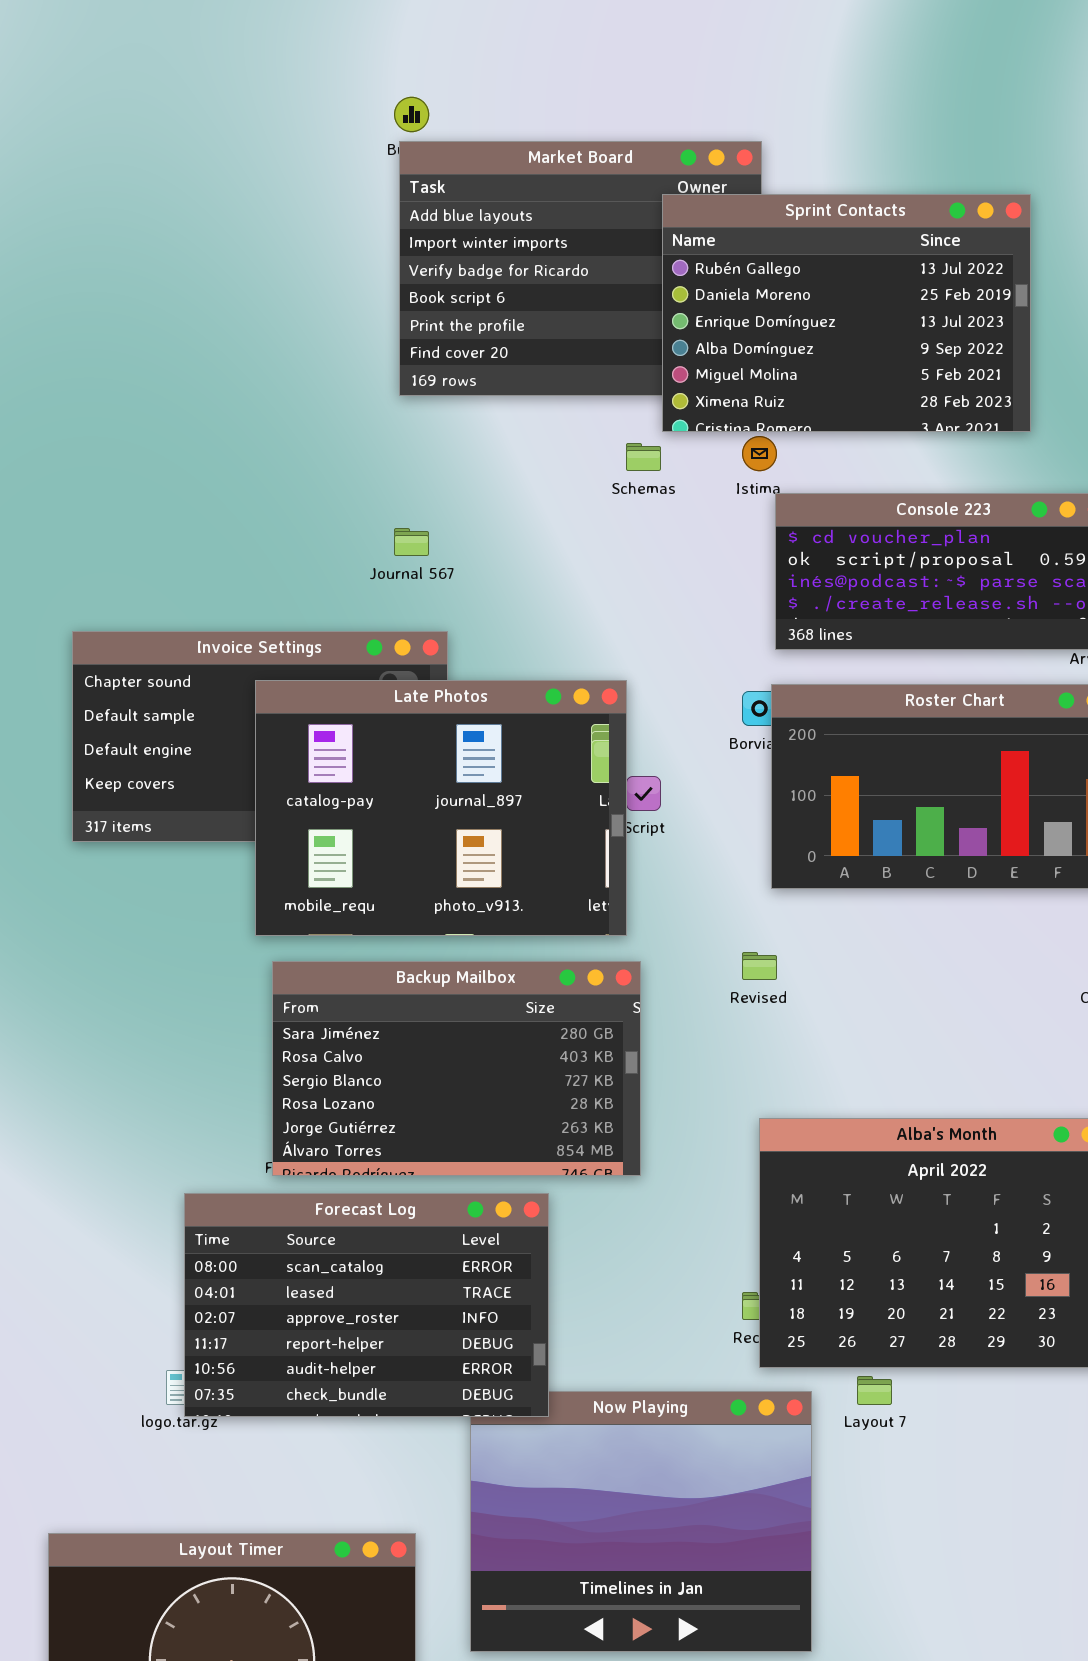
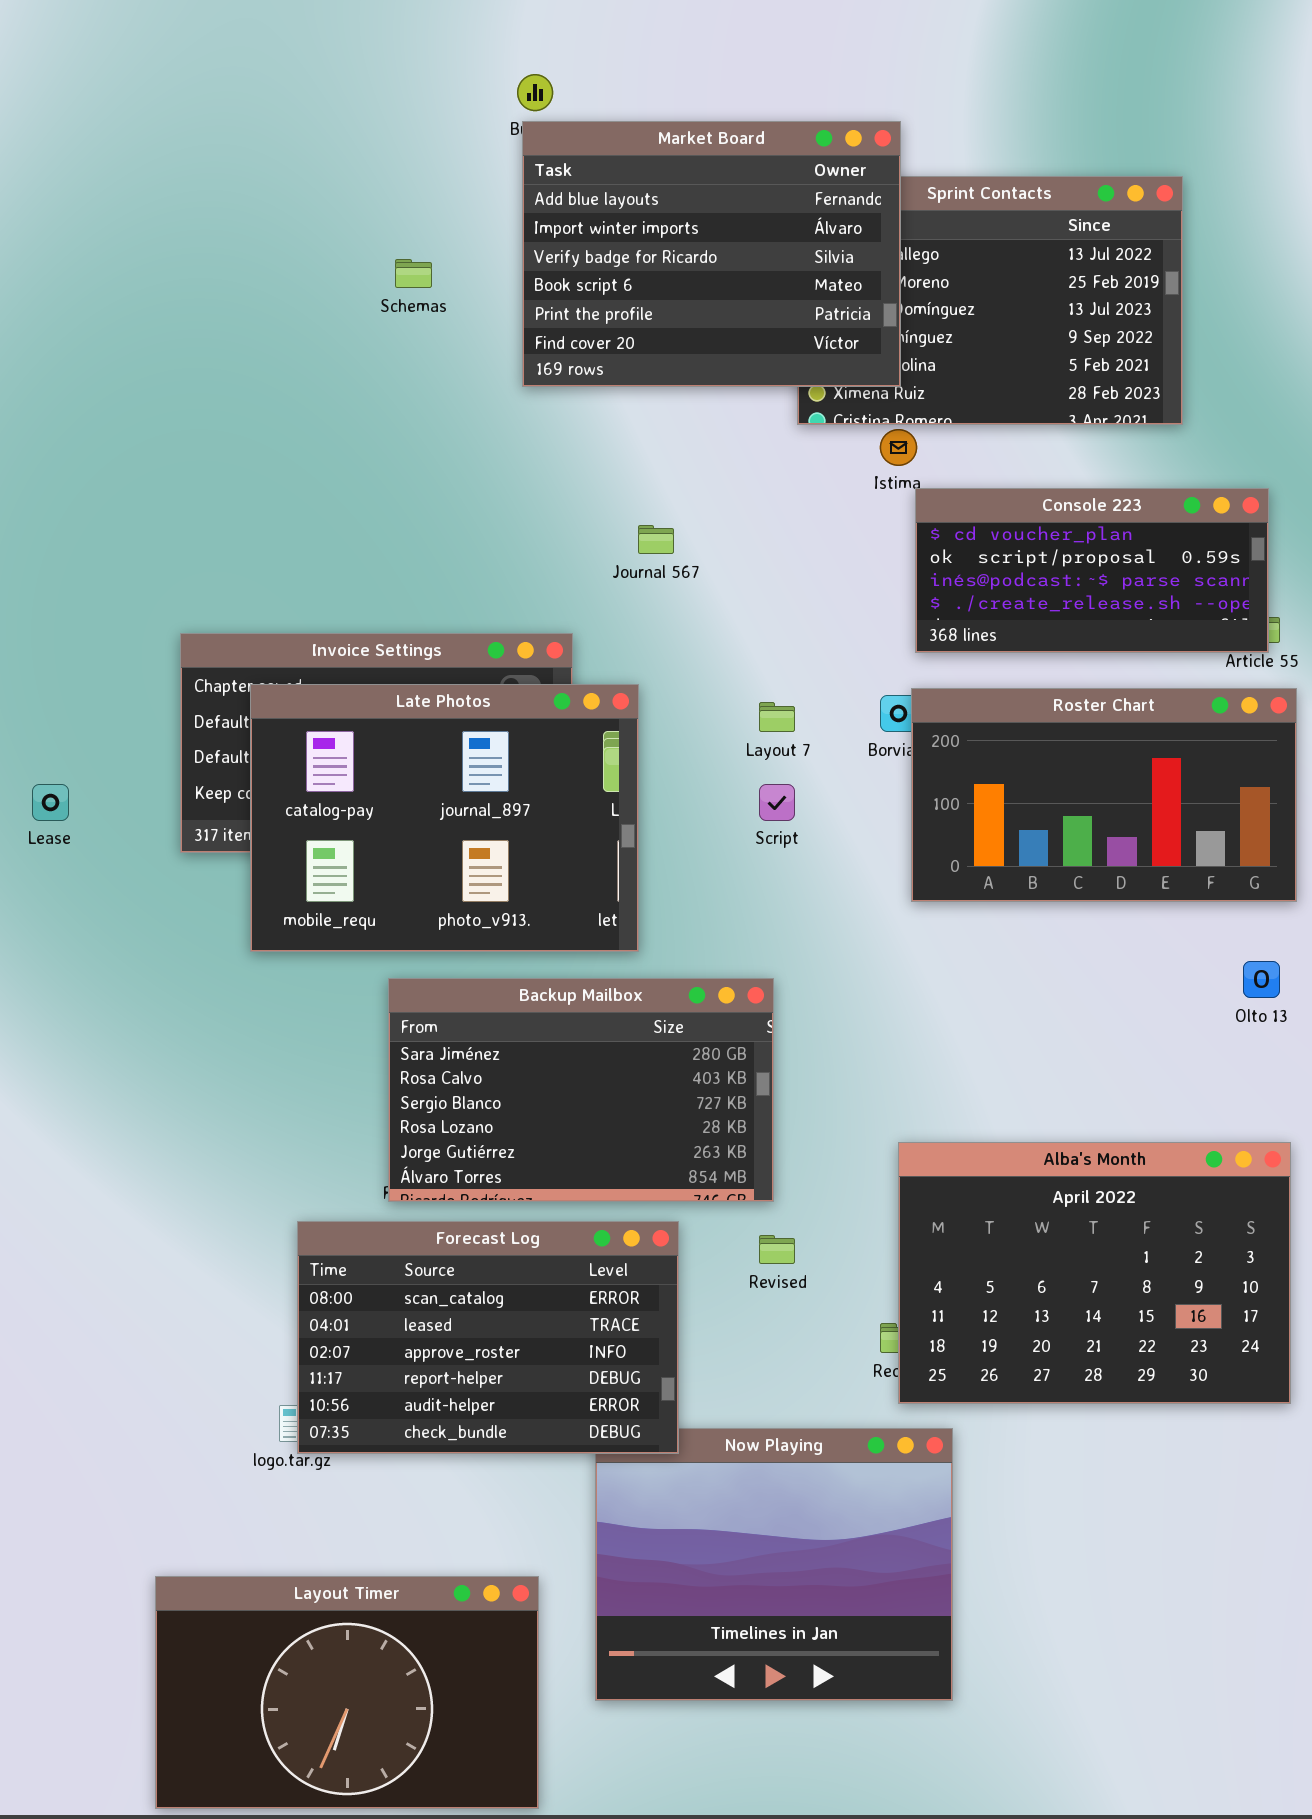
Market Board: [399,141,762,396] -> [522,121,901,387], raised
Schemas: [626,443,661,471] -> [395,259,432,288], moved
Journal 567: [394,528,429,556] -> [638,525,674,554], moved
Late Photos: [255,680,627,936] -> [250,684,639,952], moved
Revised: [742,952,777,980] -> [759,1235,795,1264], moved
Layout 7: [857,1376,892,1405] -> [759,702,795,732], moved

